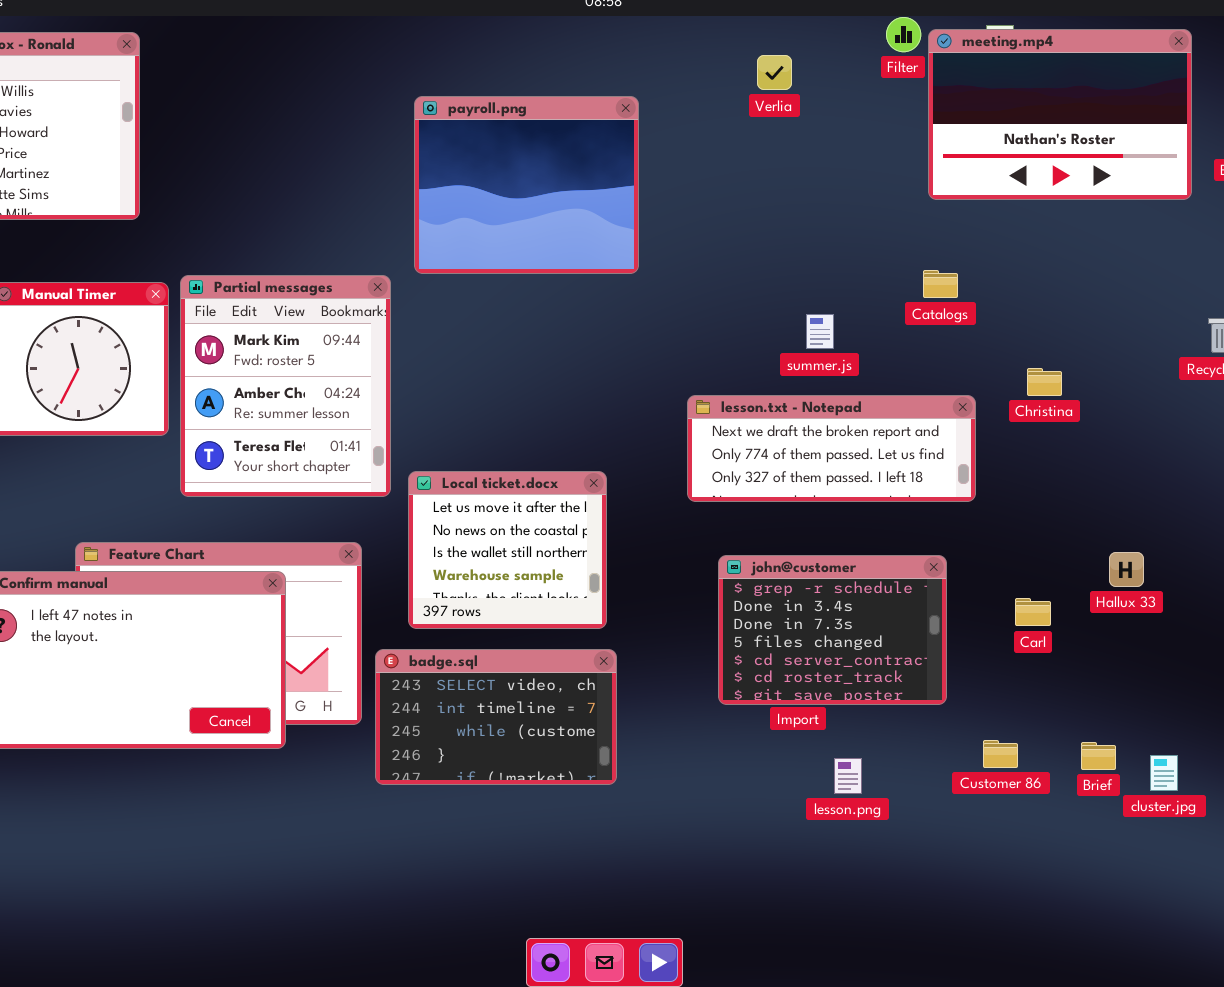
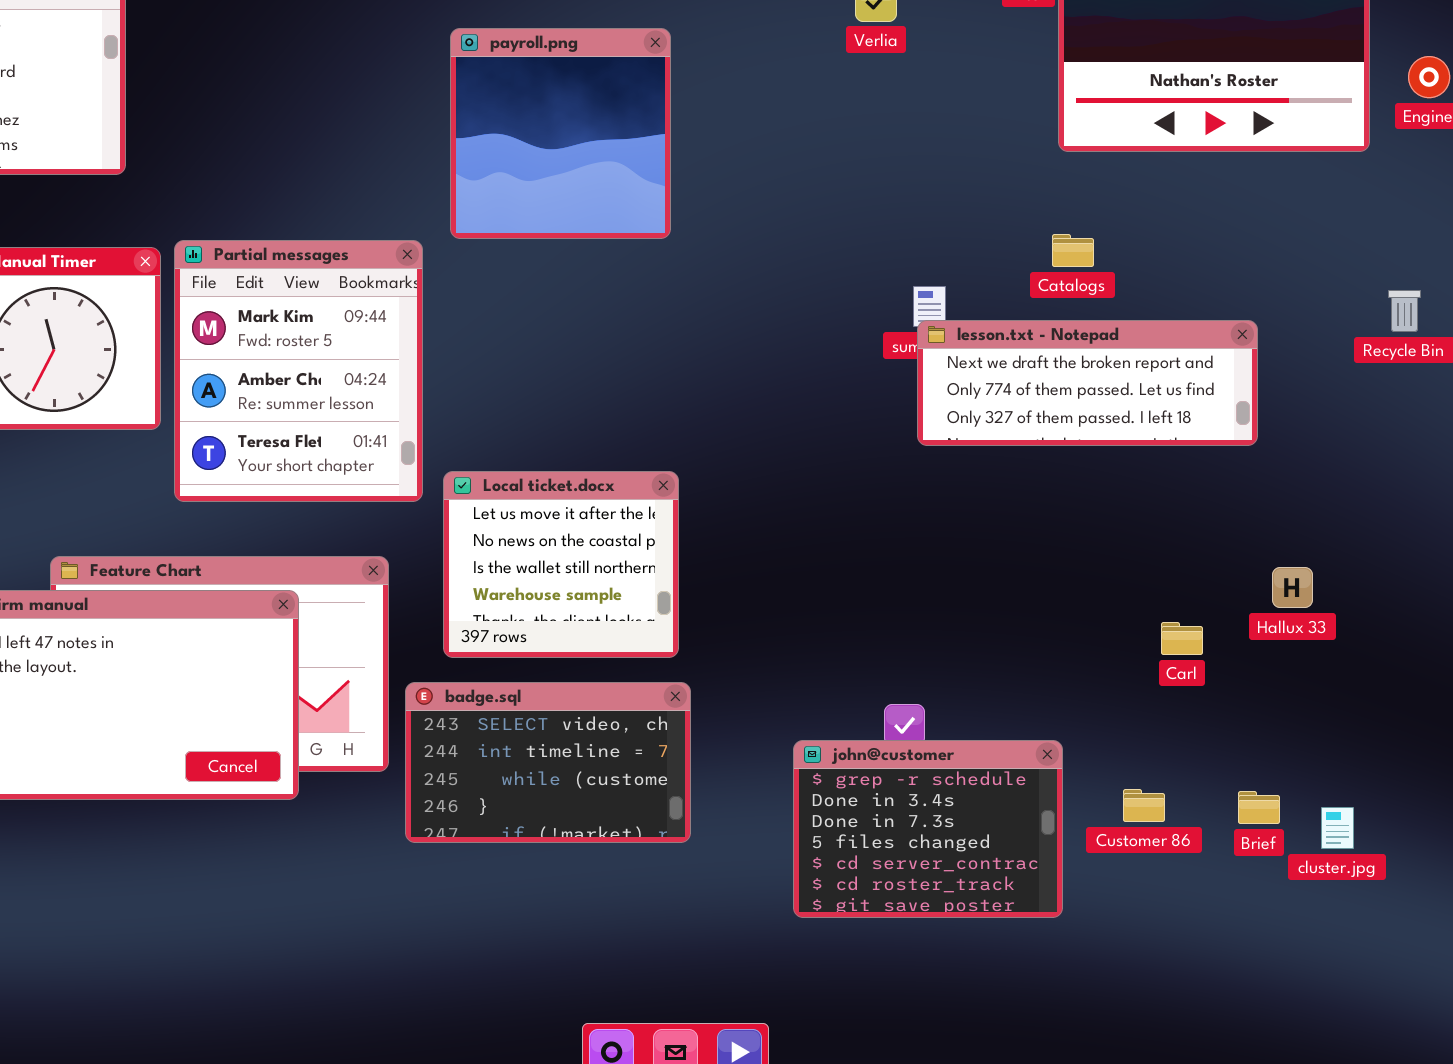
payroll.png: [414,96,639,274] -> [450,28,671,239], resized
lesson.txt - Notepad: [687,395,976,502] -> [917,320,1258,446], moved
john@customer: [718,555,947,705] -> [793,740,1063,918], moved

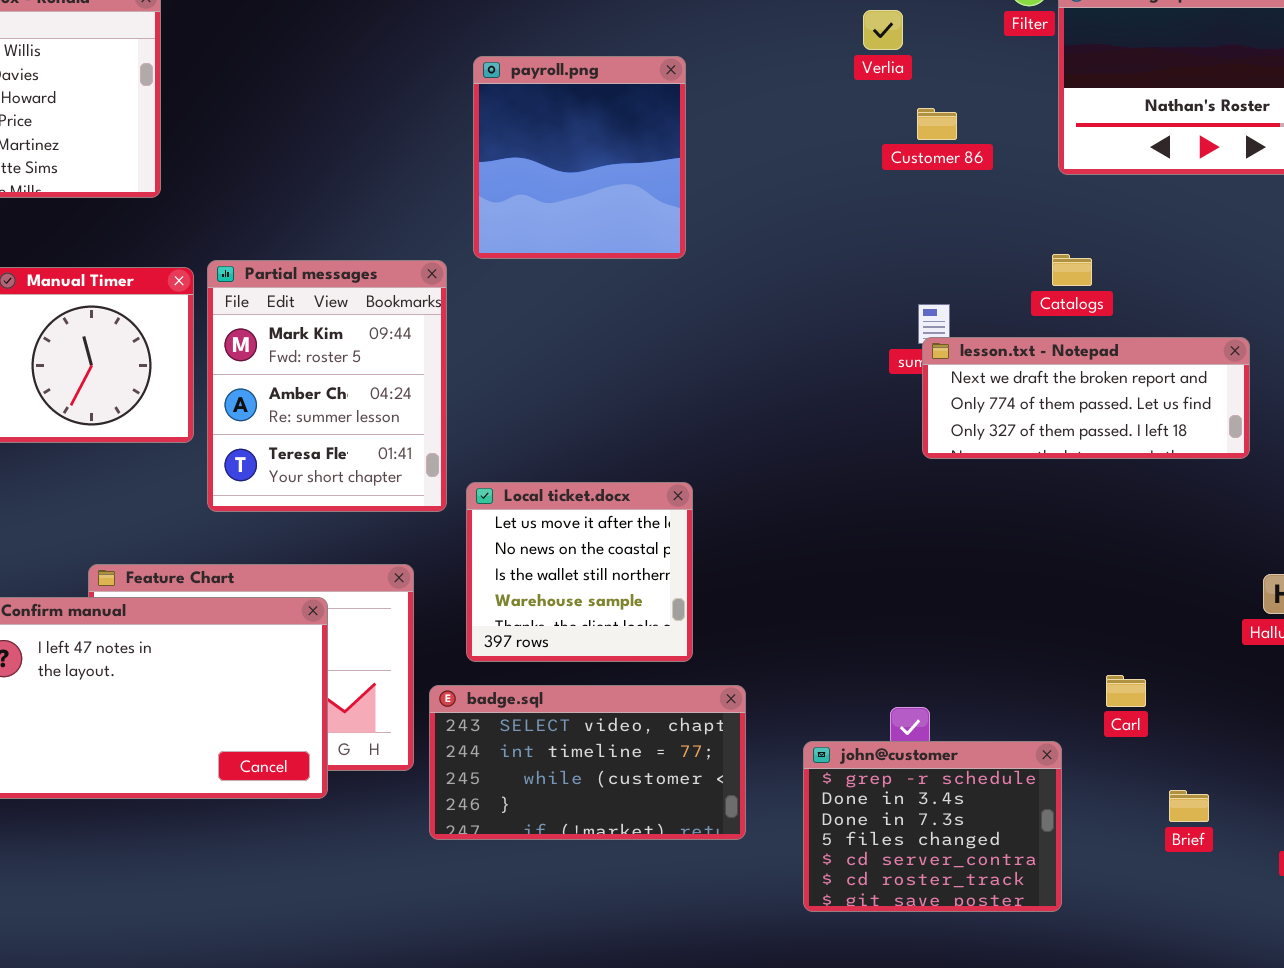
Carl: [1161,622,1203,655] -> [1106,675,1146,707], moved
badge.sql: [405,682,691,843] -> [429,685,746,840], resized
Customer 86: [1123,789,1165,822] -> [917,108,957,140], moved
Brief: [1238,791,1280,824] -> [1169,790,1209,822], moved

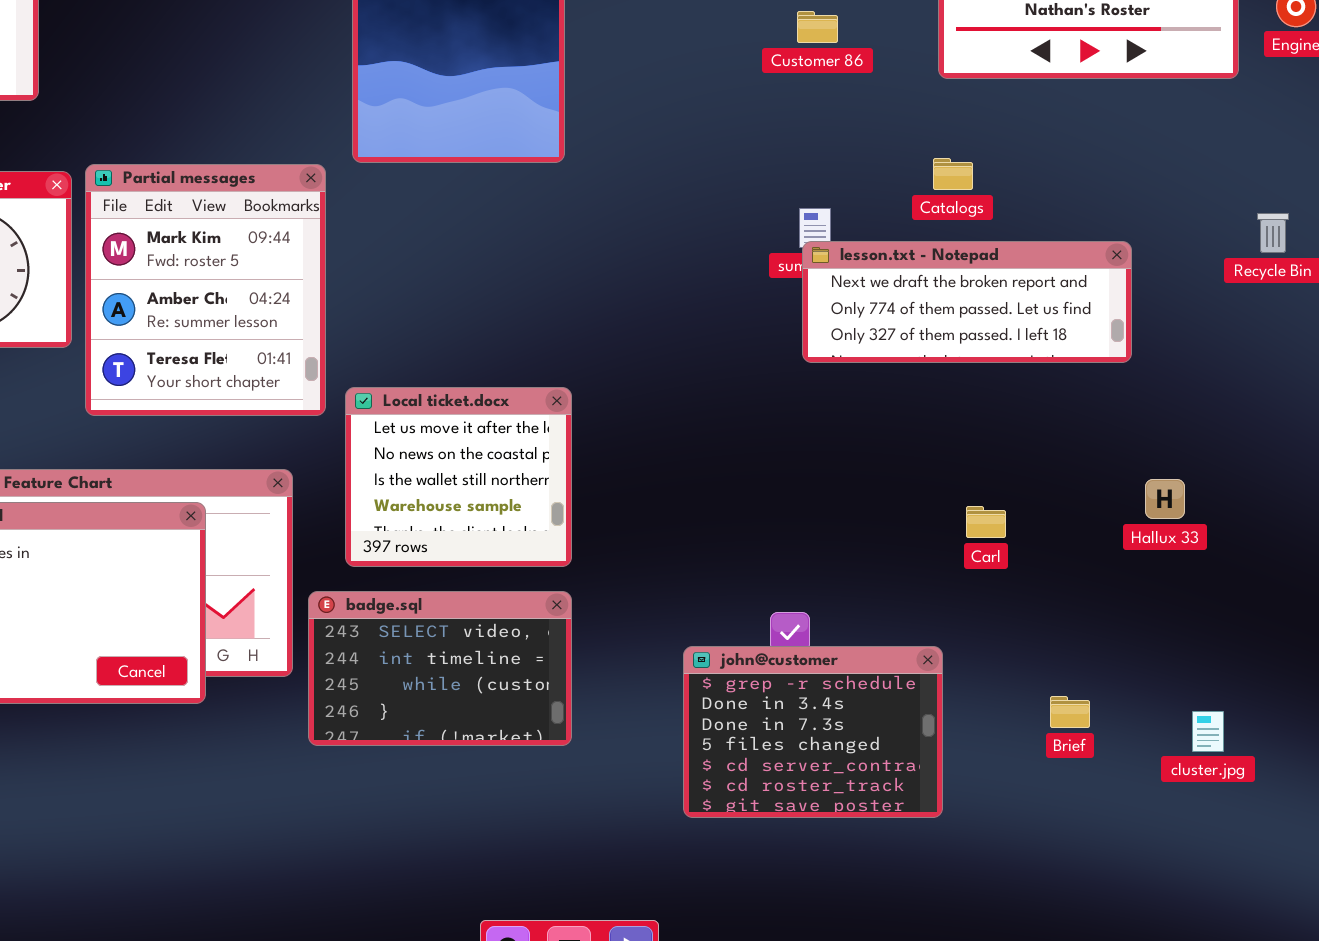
Carl: [1106,675,1146,707] -> [966,506,1006,538], moved
badge.sql: [429,685,746,840] -> [308,591,572,746], resized

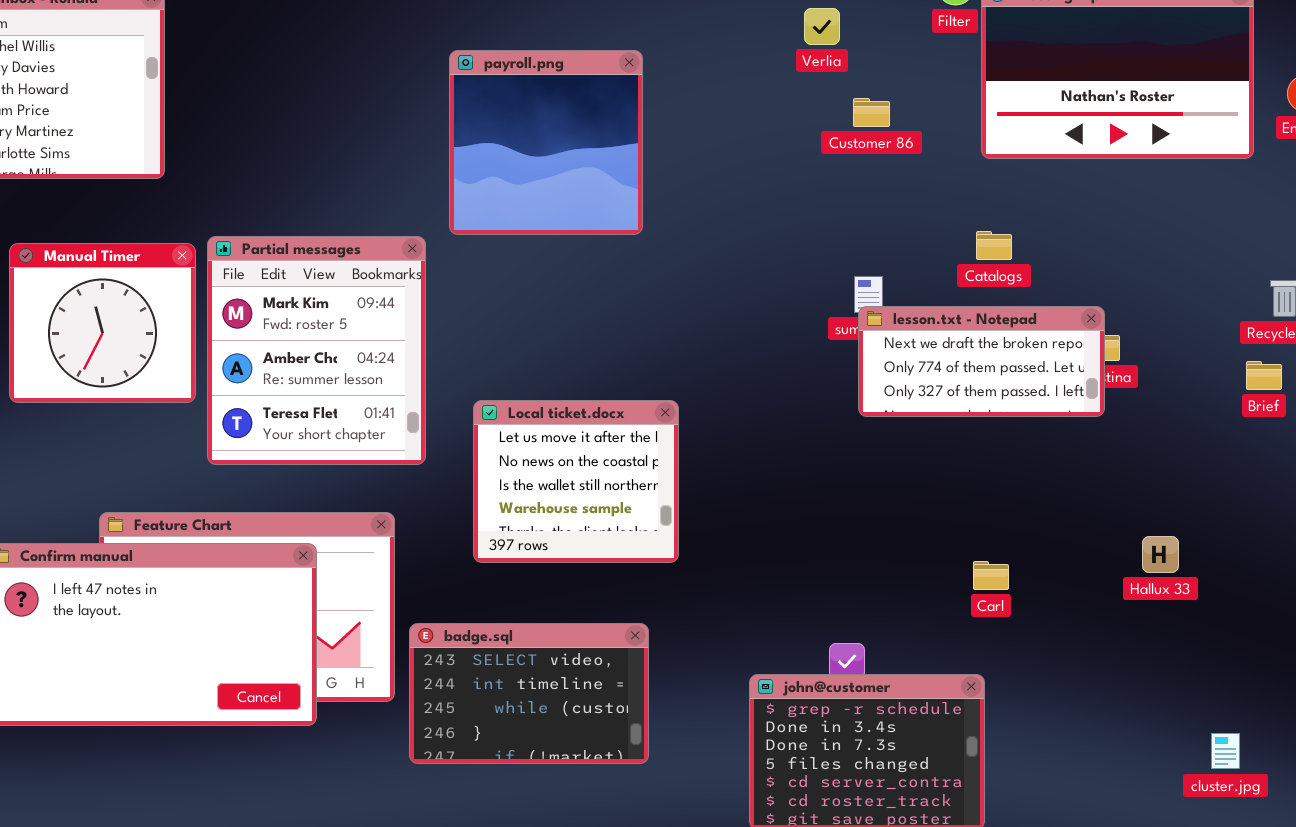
lesson.txt - Notepad: [802,241,1132,363] -> [858,306,1105,417], resized
Local ticket.docx: [345,387,572,567] -> [473,400,679,563], moved
Hallux 33: [1145,479,1185,519] -> [1142,536,1179,573], moved
Carl: [966,506,1006,538] -> [973,561,1009,590], moved
Brief: [1050,696,1090,728] -> [1246,361,1282,390], moved

